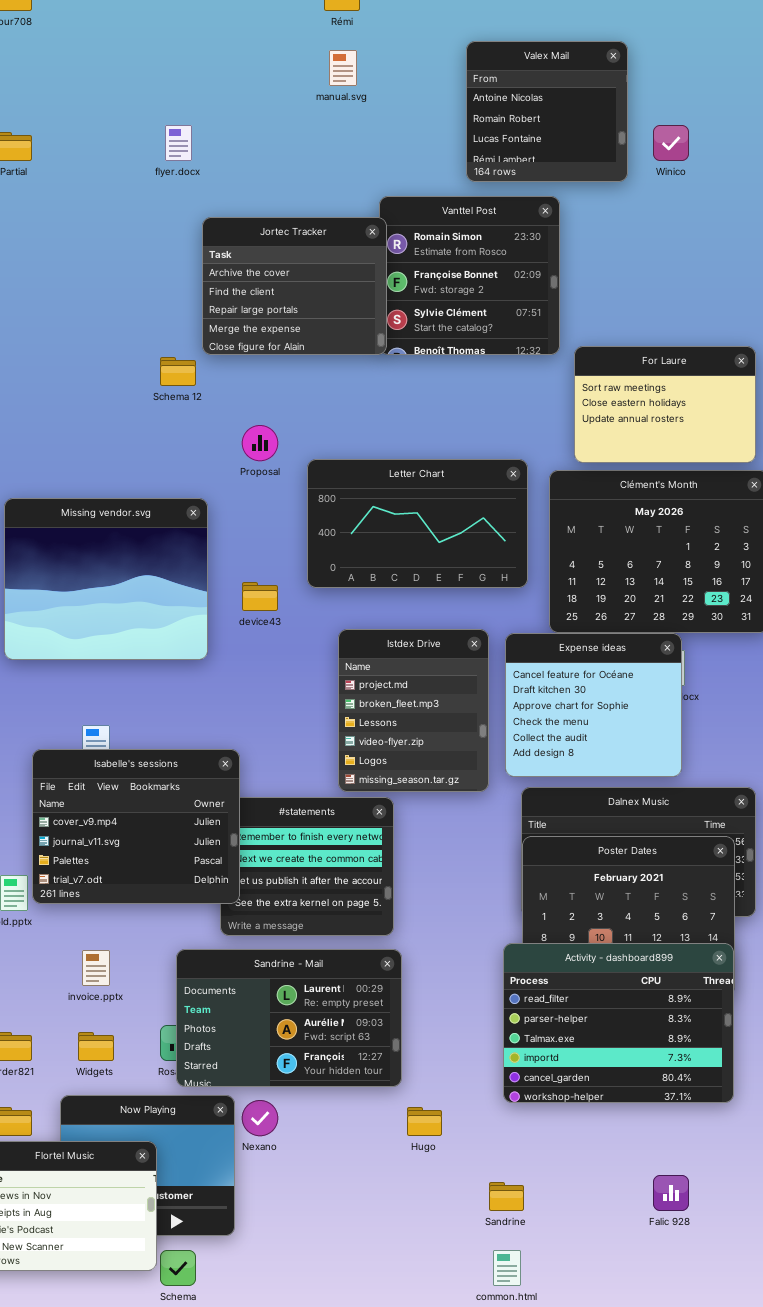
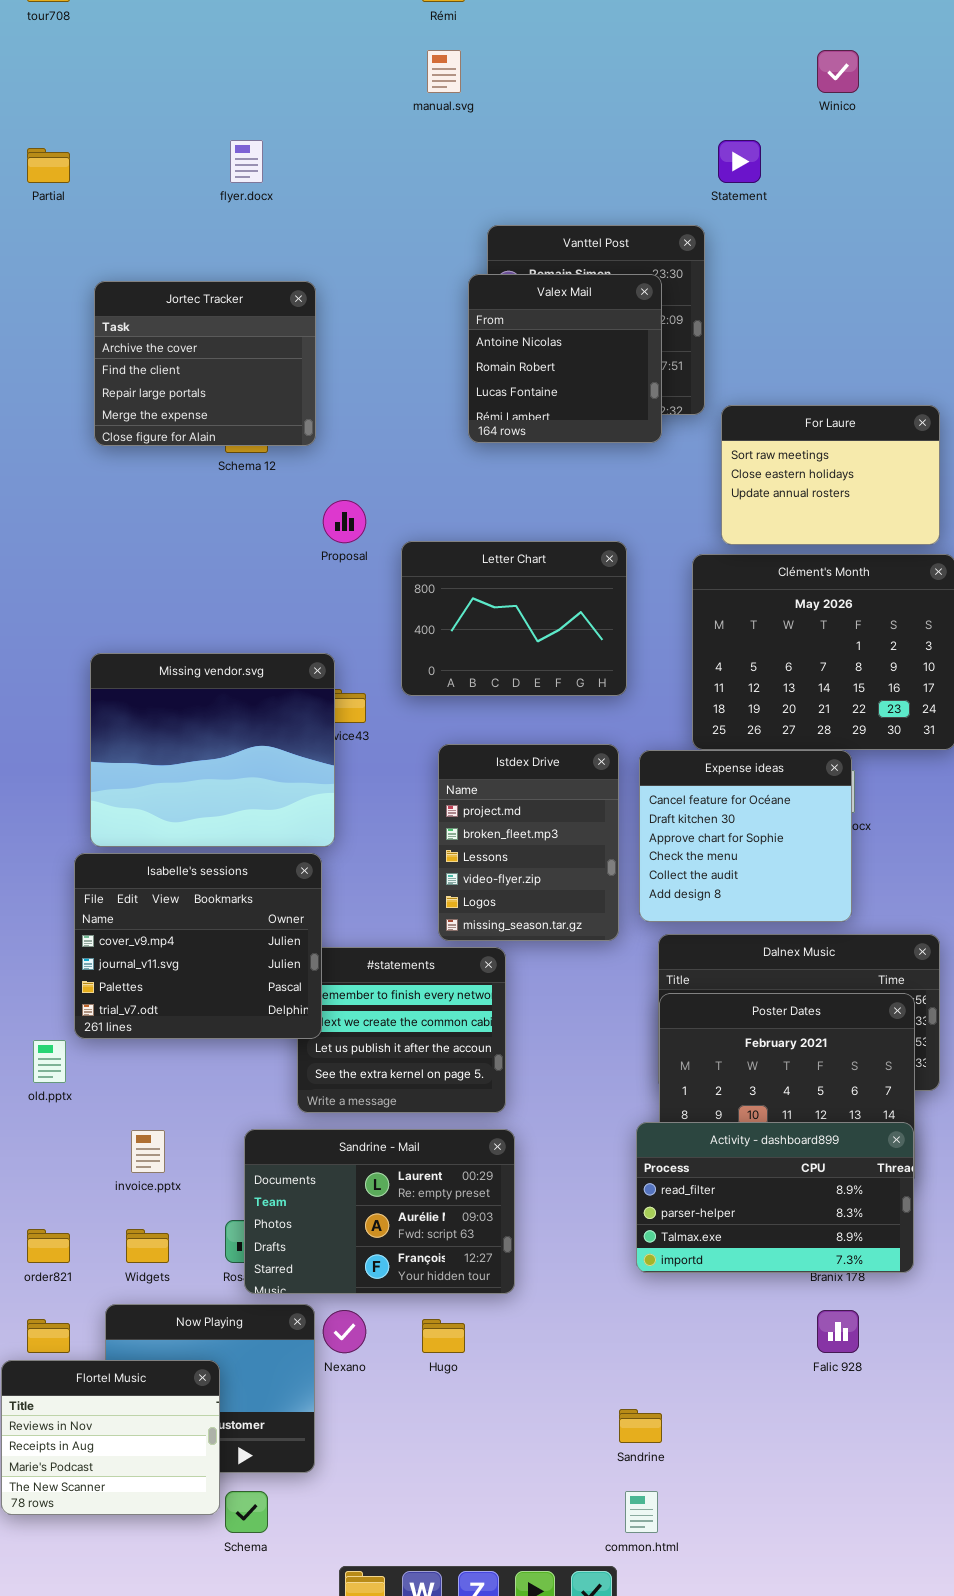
Valex Mail: [466,41,628,182] -> [468,274,662,443], moved
Winico: [653,125,689,161] -> [817,50,859,93], moved
Jortec Tracker: [202,217,387,355] -> [94,281,316,446], moved
Letter Chart: [307,459,528,588] -> [401,541,627,696], resized
Missing vendor.svg: [4,498,208,660] -> [90,653,335,847], moved
Isabelle's sessions: [32,749,240,904] -> [74,853,322,1039], moved
Activity - dashboard899: [503,943,734,1103] -> [636,1122,914,1273], resized
Hugo: [407,1107,442,1136] -> [422,1319,465,1353], moved
Falic 928: [653,1175,689,1211] -> [817,1310,859,1353], moved

